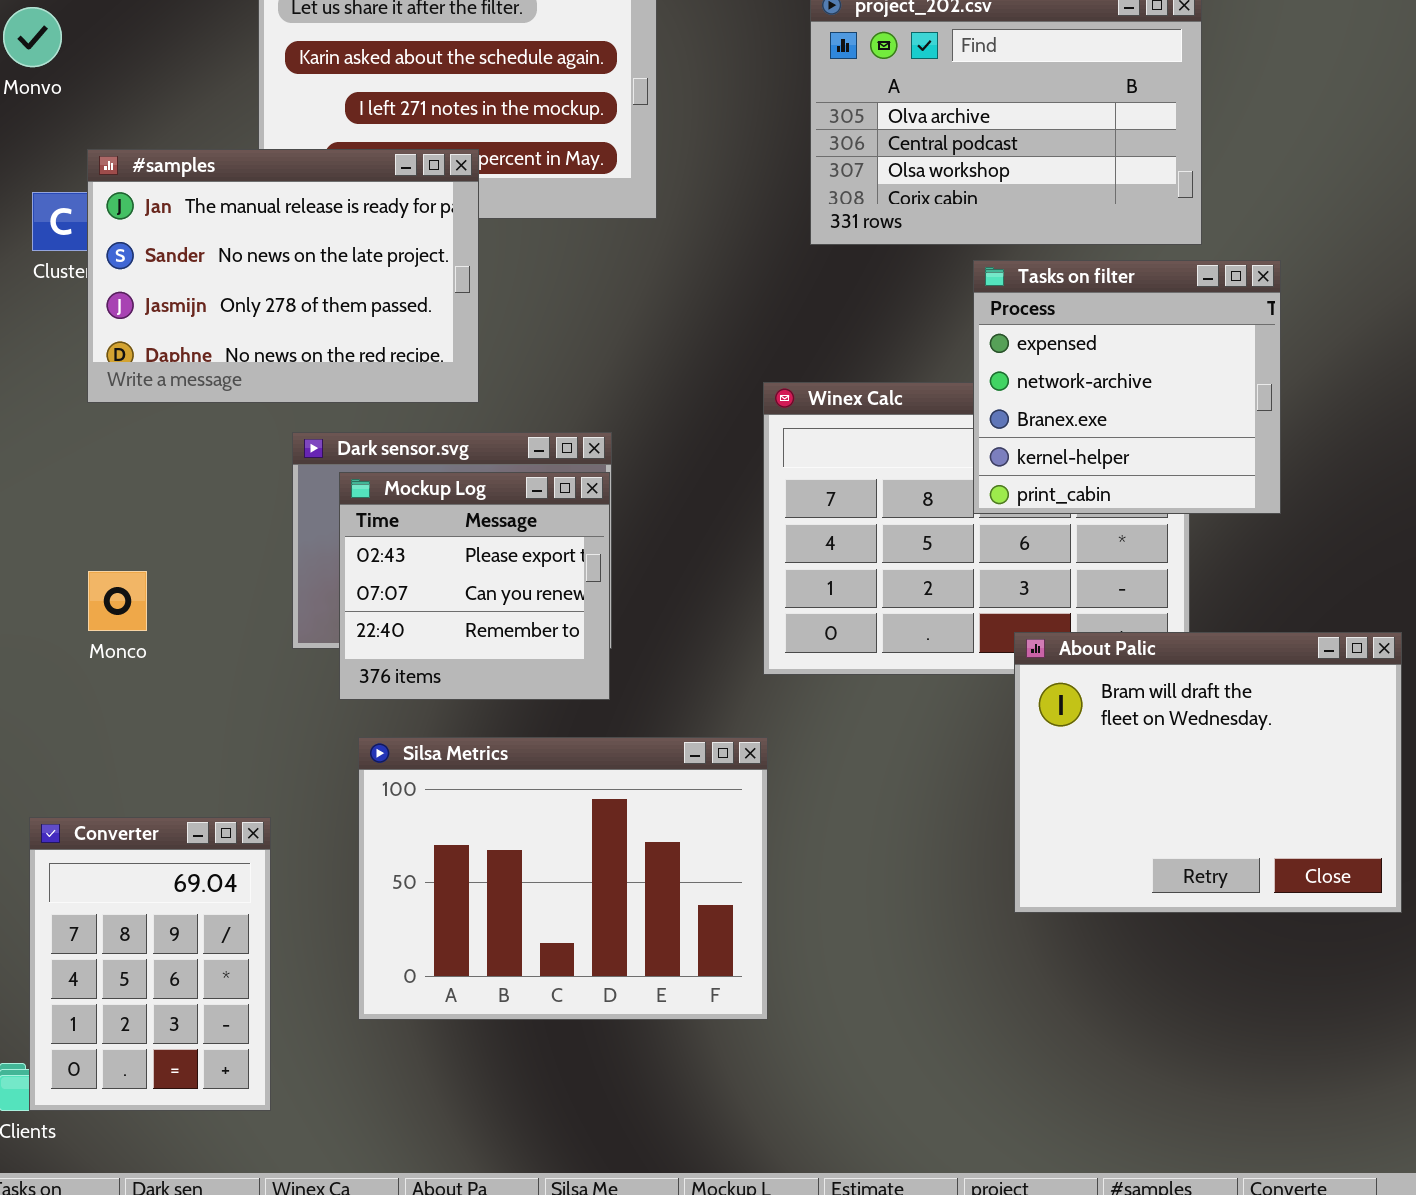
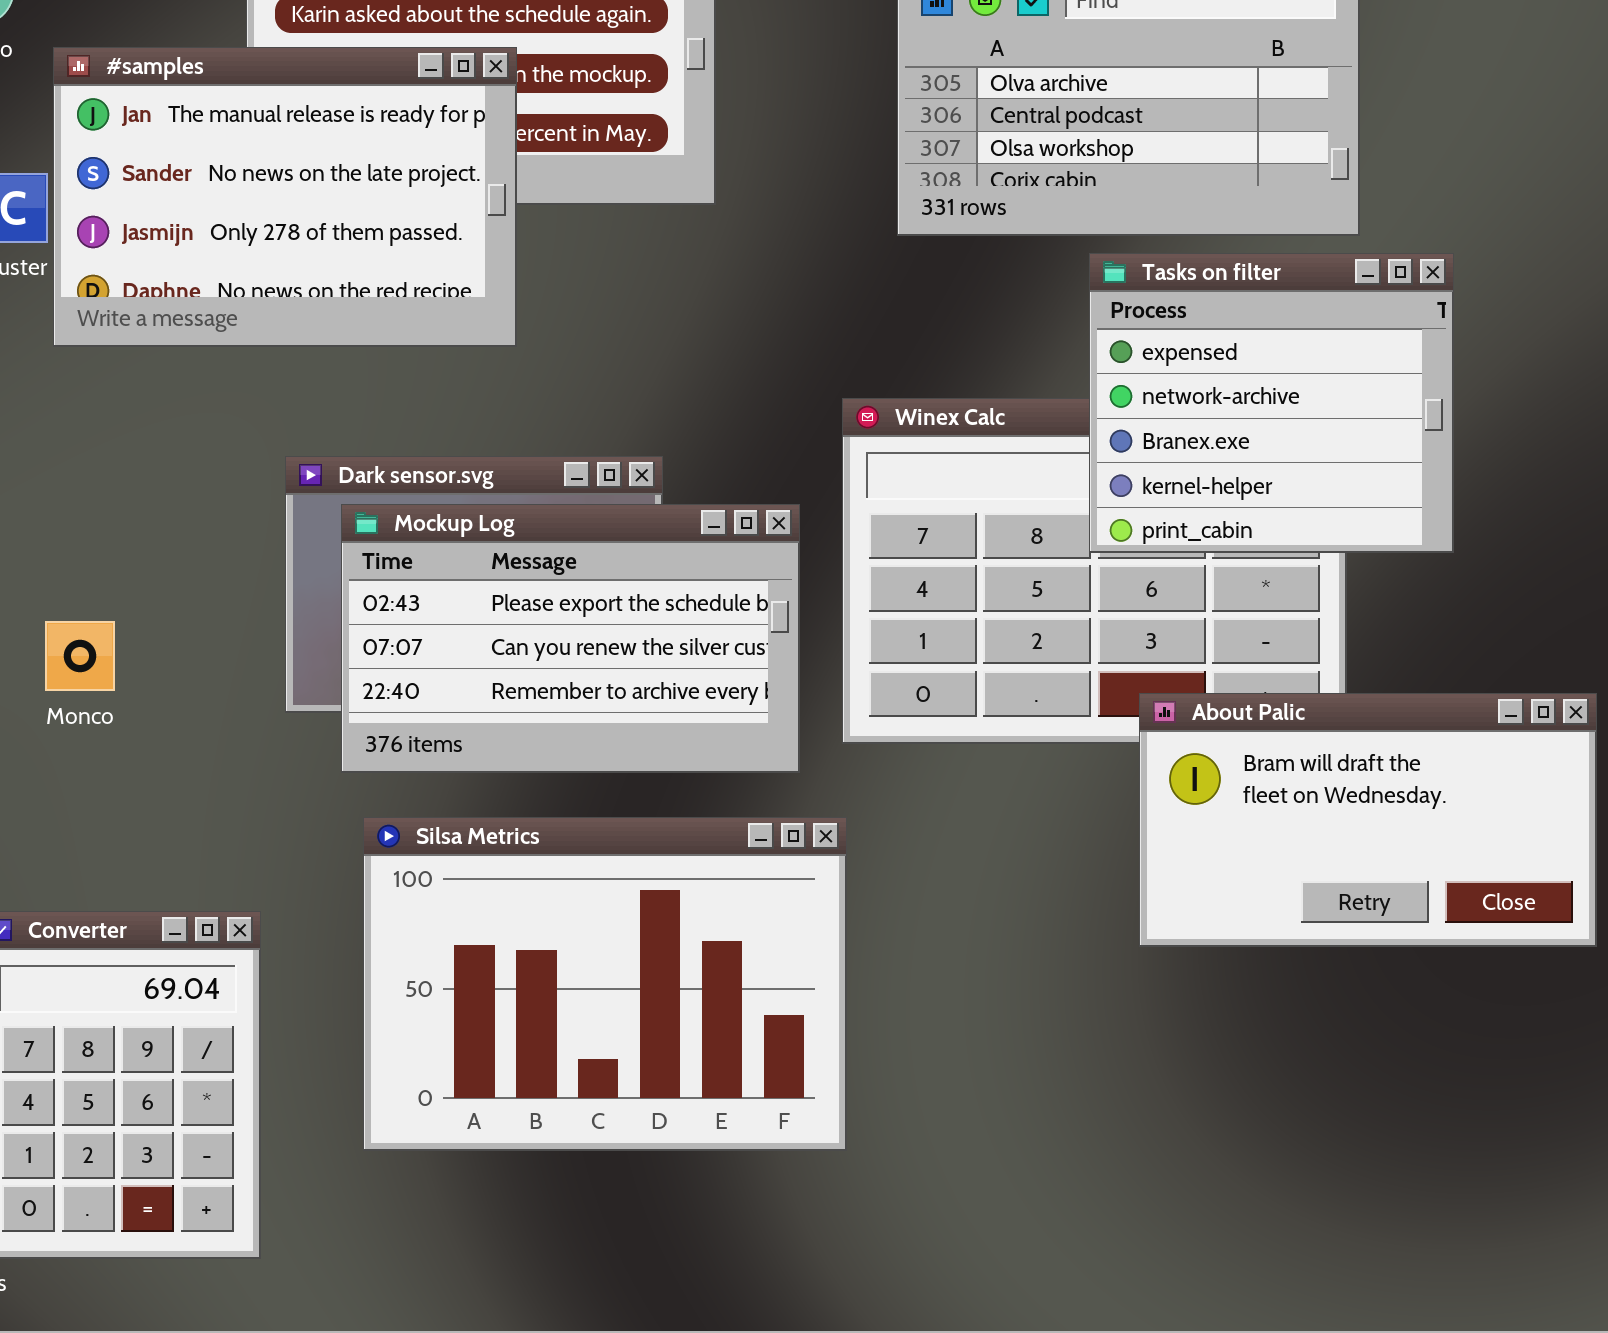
#samples: [87,149,479,403] -> [53,47,517,347], moved
Mockup Log: [339,472,610,700] -> [341,504,800,773], resized
About Palic: [1014,632,1402,913] -> [1139,693,1597,947], resized

